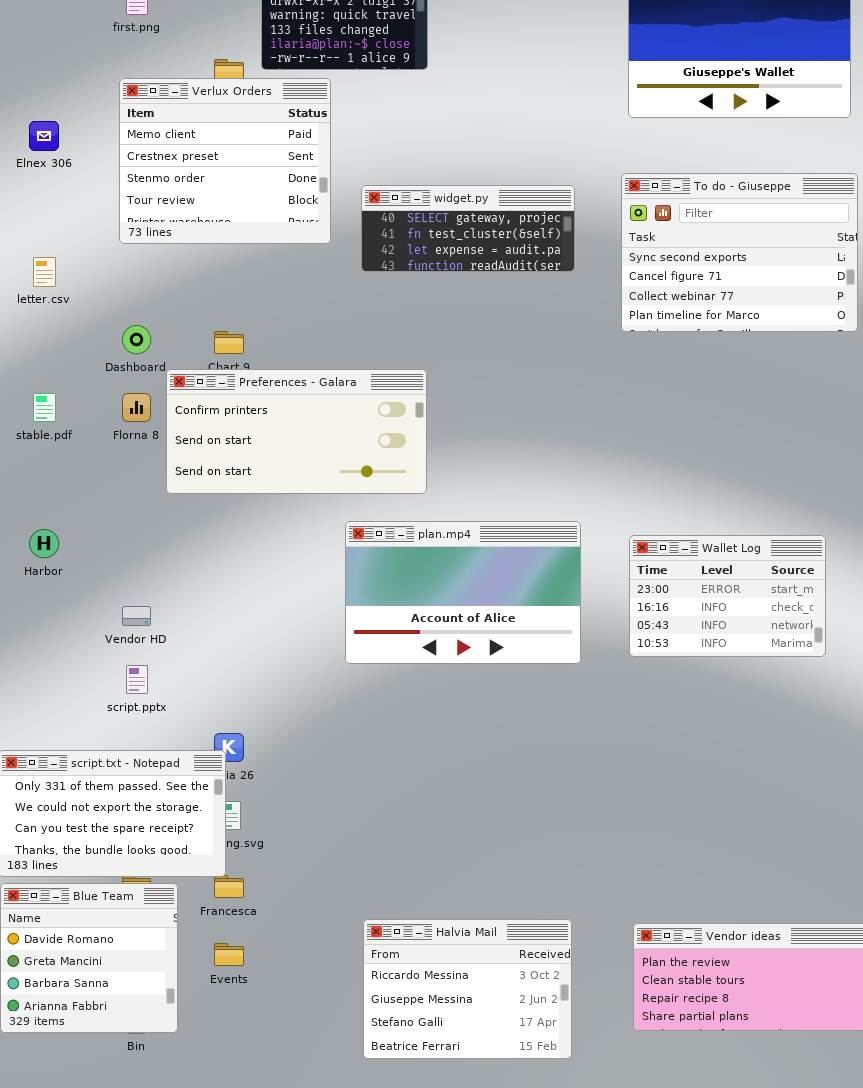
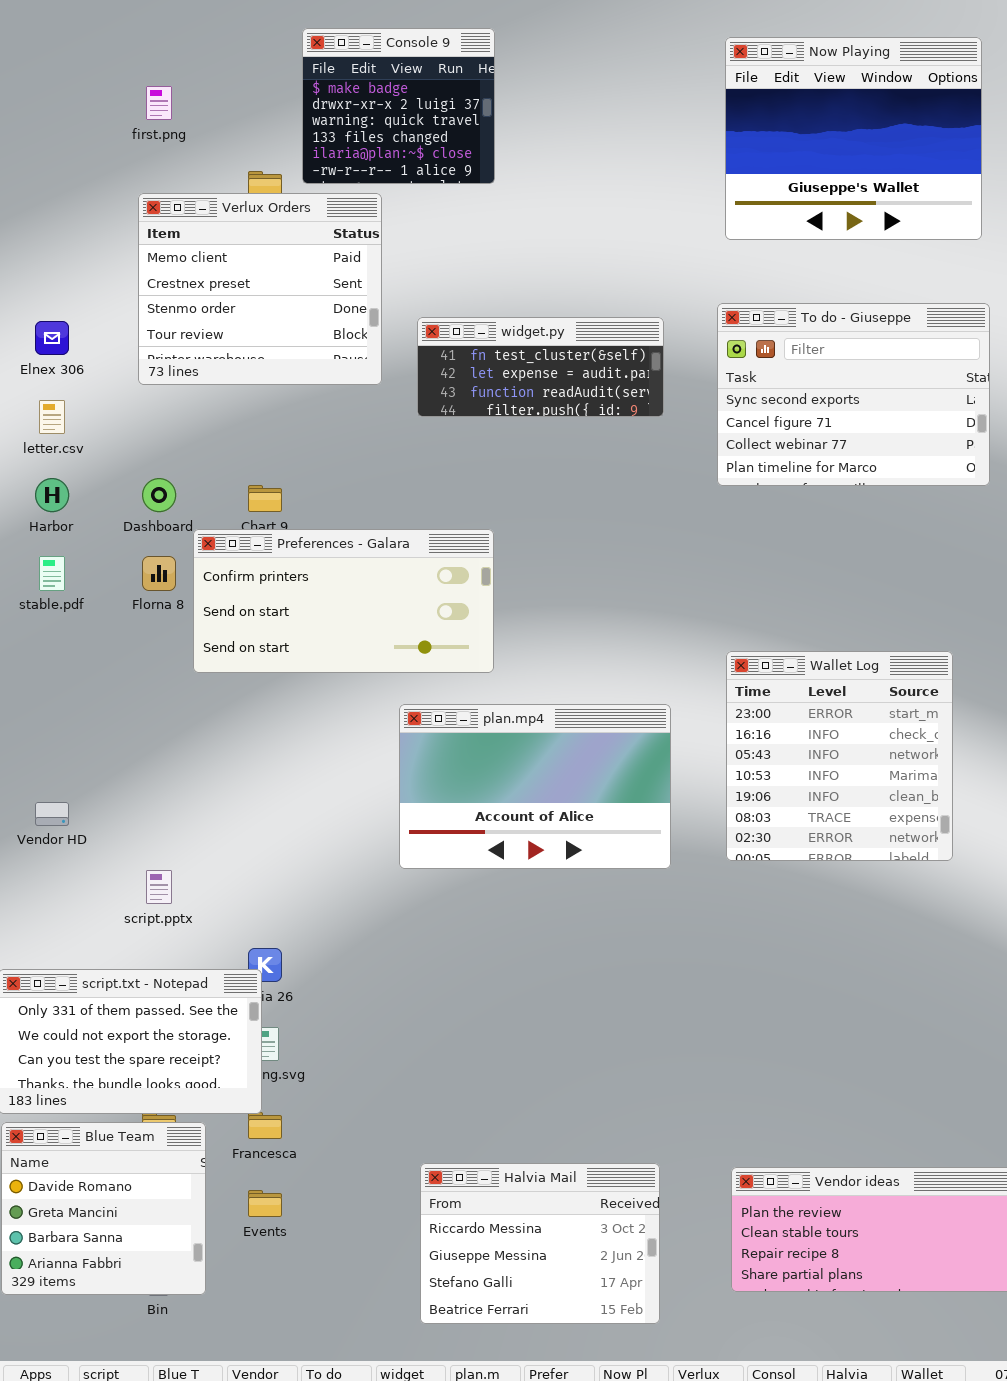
Elnex 306: [29,121,59,151] -> [35,321,69,355], moved
widget.py: [361,185,575,272] -> [417,317,664,417], scrolled down 1 row
Harbor: [29,529,59,558] -> [35,478,69,512], moved
Wallet Log: [629,535,826,657] -> [726,651,953,861], resized
Vendor HD: [122,606,151,626] -> [35,802,69,826], moved

